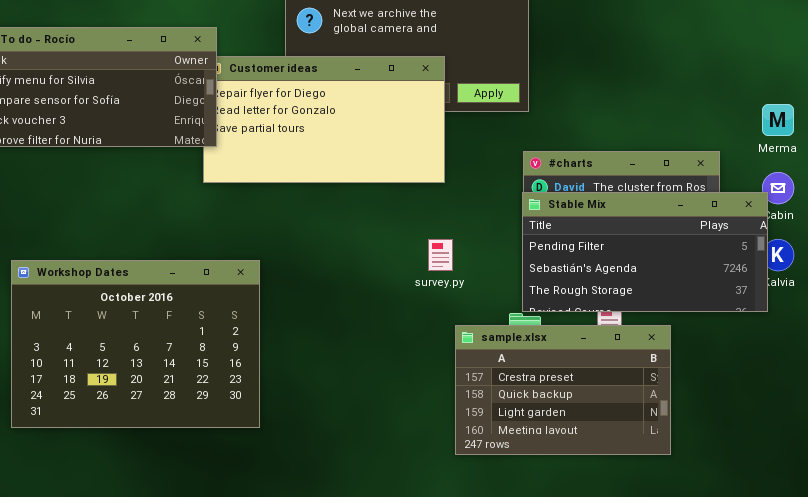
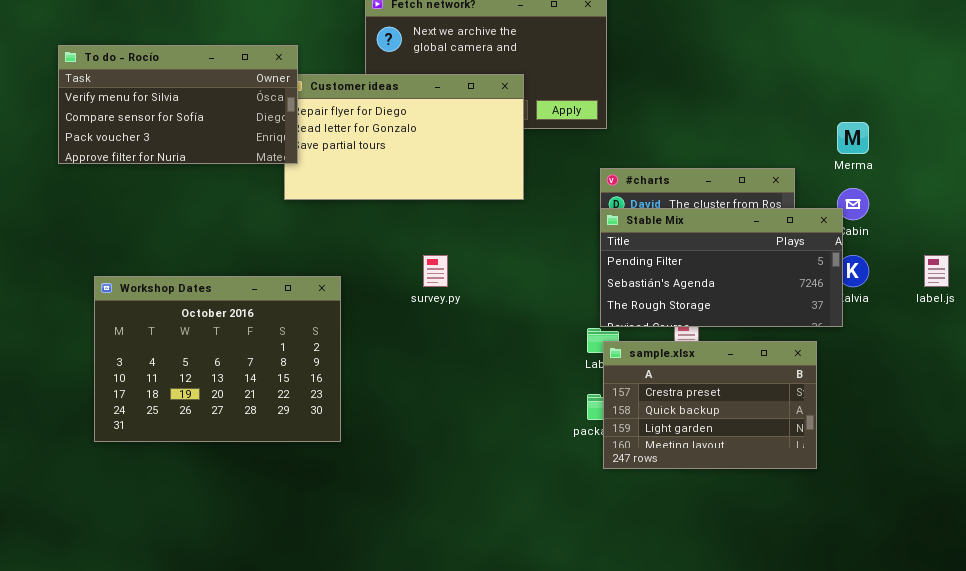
survey.py: [428,239,453,271] -> [423,255,448,287], moved
sample.xlsx: [455,325,671,455] -> [603,341,817,469], moved

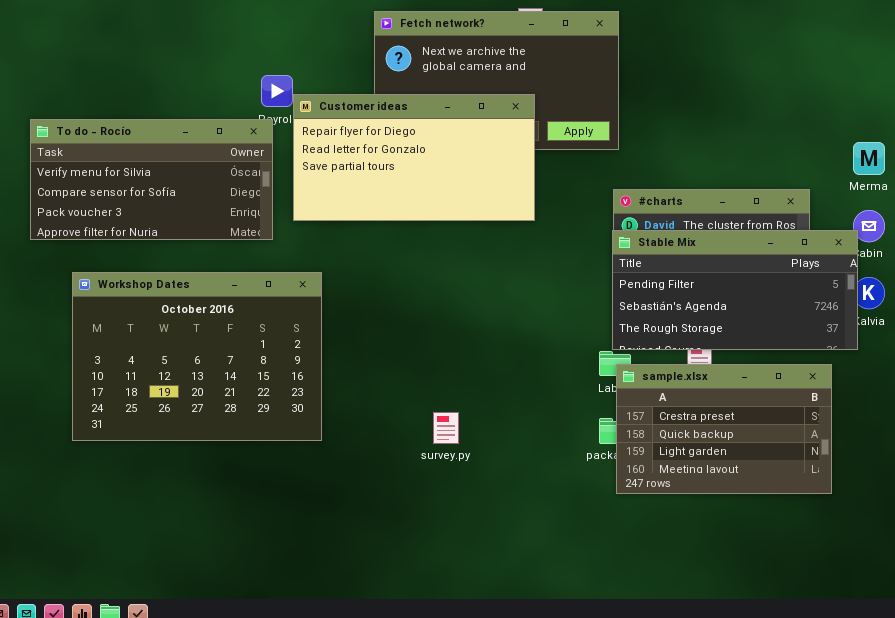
To do - Rocío: [58,45,298,164] -> [30,119,273,240], moved
survey.py: [423,255,448,287] -> [433,412,459,444], moved
Workshop Dates: [94,276,341,442] -> [72,272,322,441], moved

